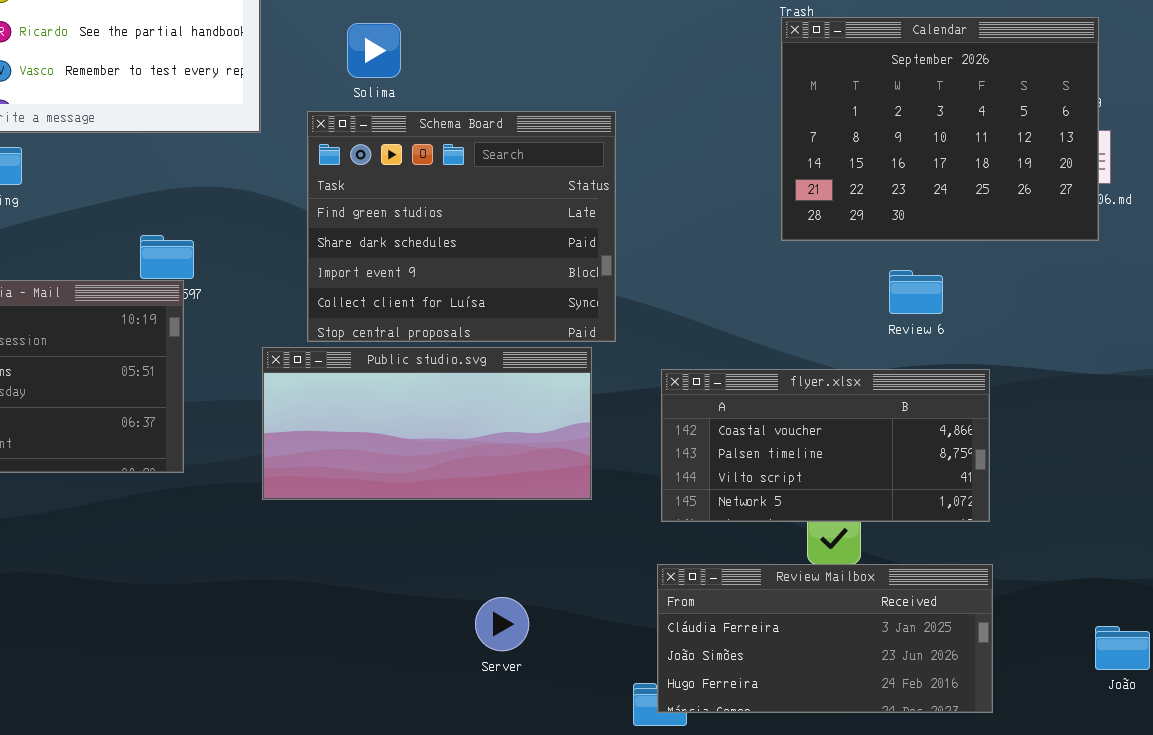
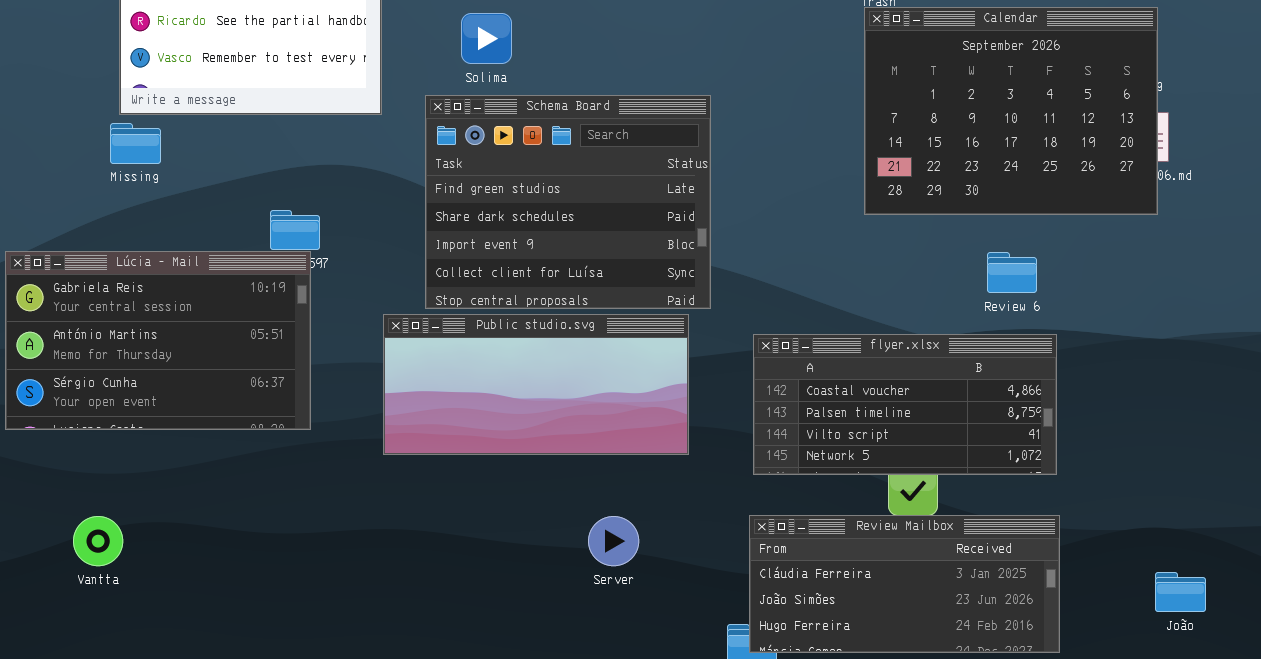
Review 6: [889,270,943,314] -> [987,252,1037,293], moved
Server: [475,597,529,651] -> [588,516,639,566], moved

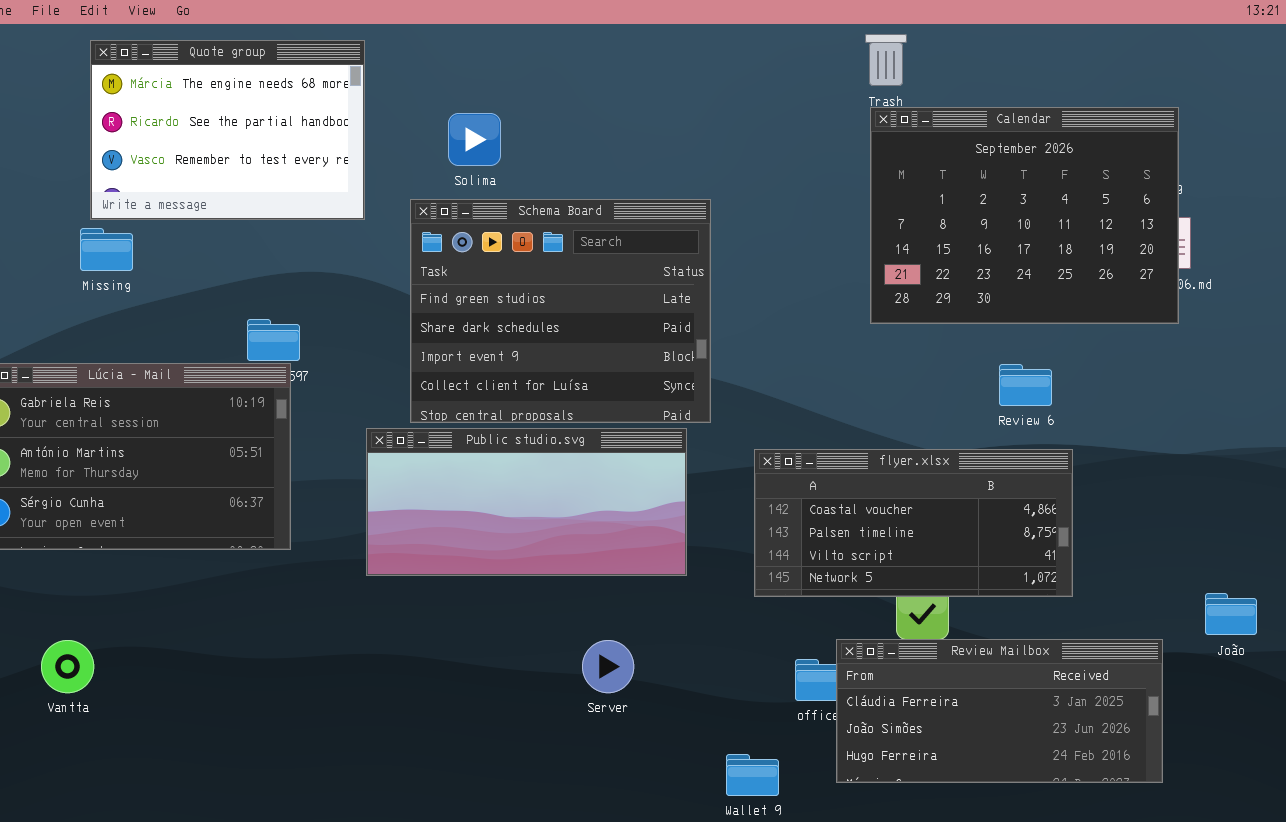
Review Mailbox: [749,515,1060,653] -> [836,639,1163,783], moved
João: [1155,572,1206,612] -> [1205,593,1257,635], moved

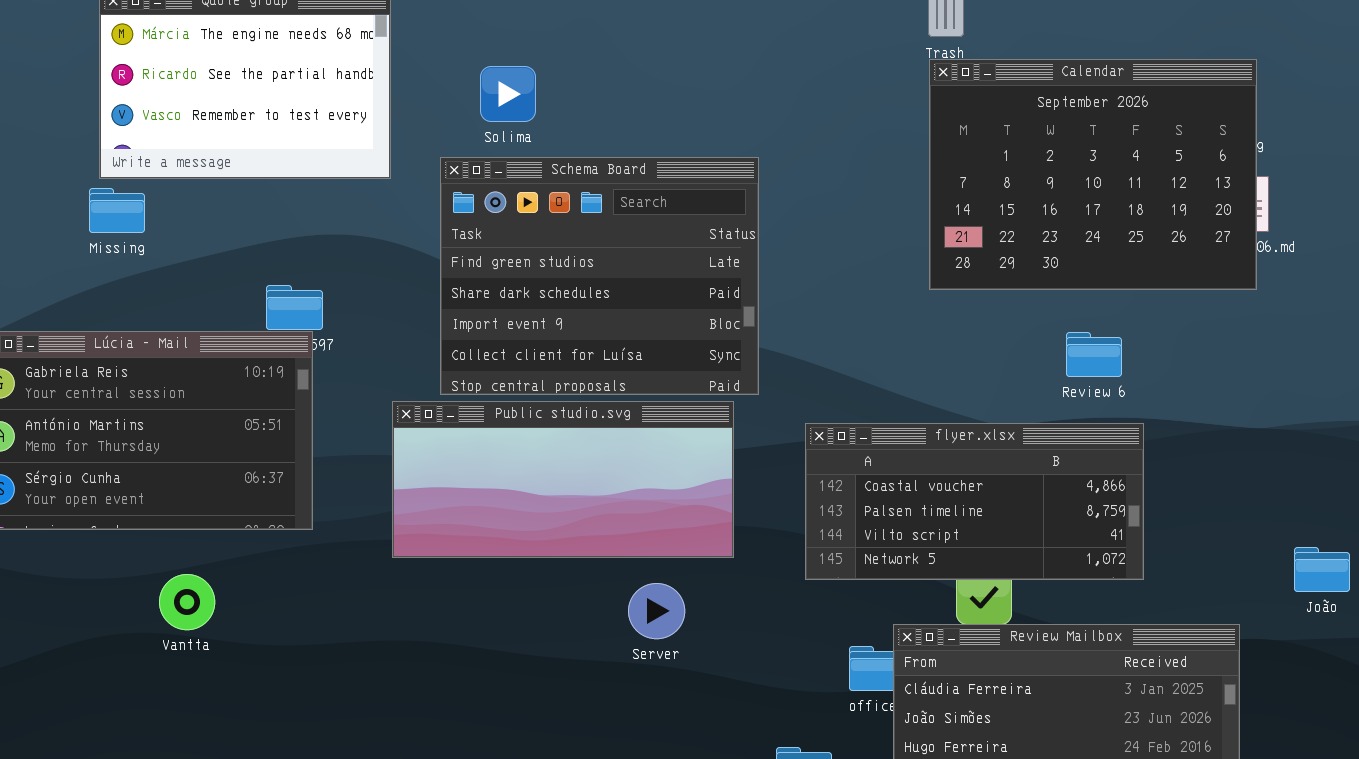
João: [1205,593,1257,635] -> [1294,547,1350,592], moved
Vantta: [41,640,94,693] -> [159,574,215,630], moved
Server: [582,640,634,693] -> [628,583,685,639], moved

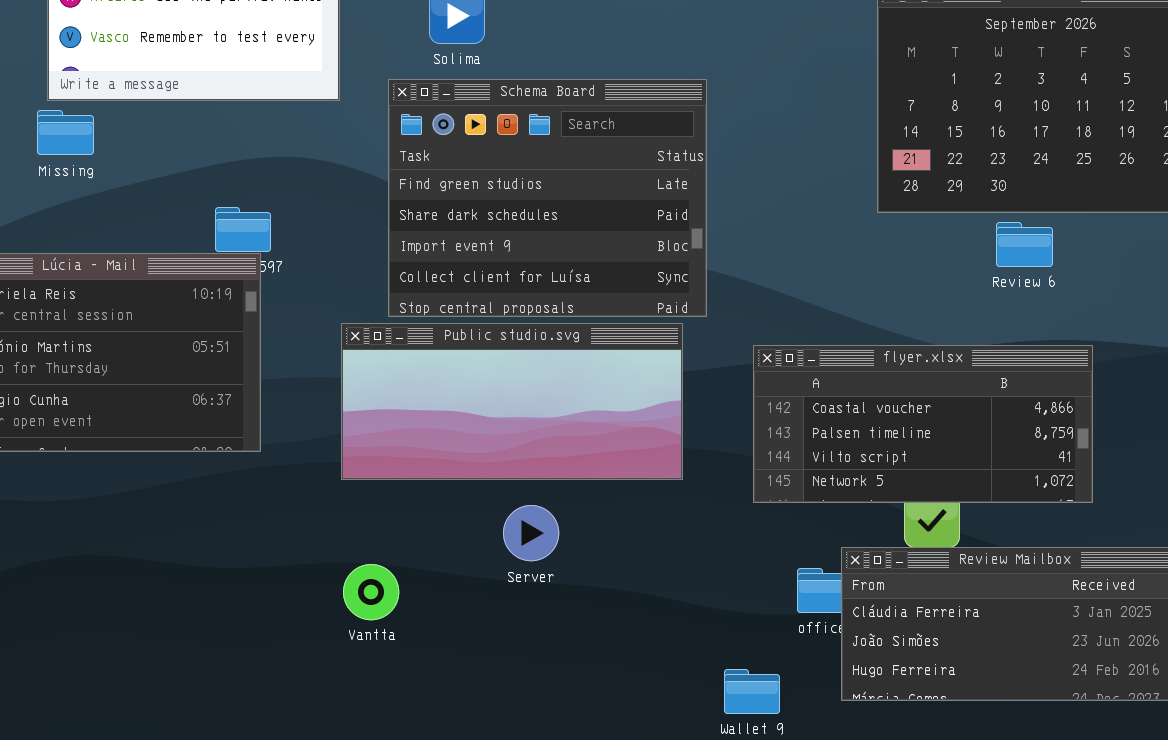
Review 6: [1066,332,1122,377] -> [996,222,1053,267], moved
Vantta: [159,574,215,630] -> [343,564,399,620], moved
Server: [628,583,685,639] -> [503,505,559,561], moved

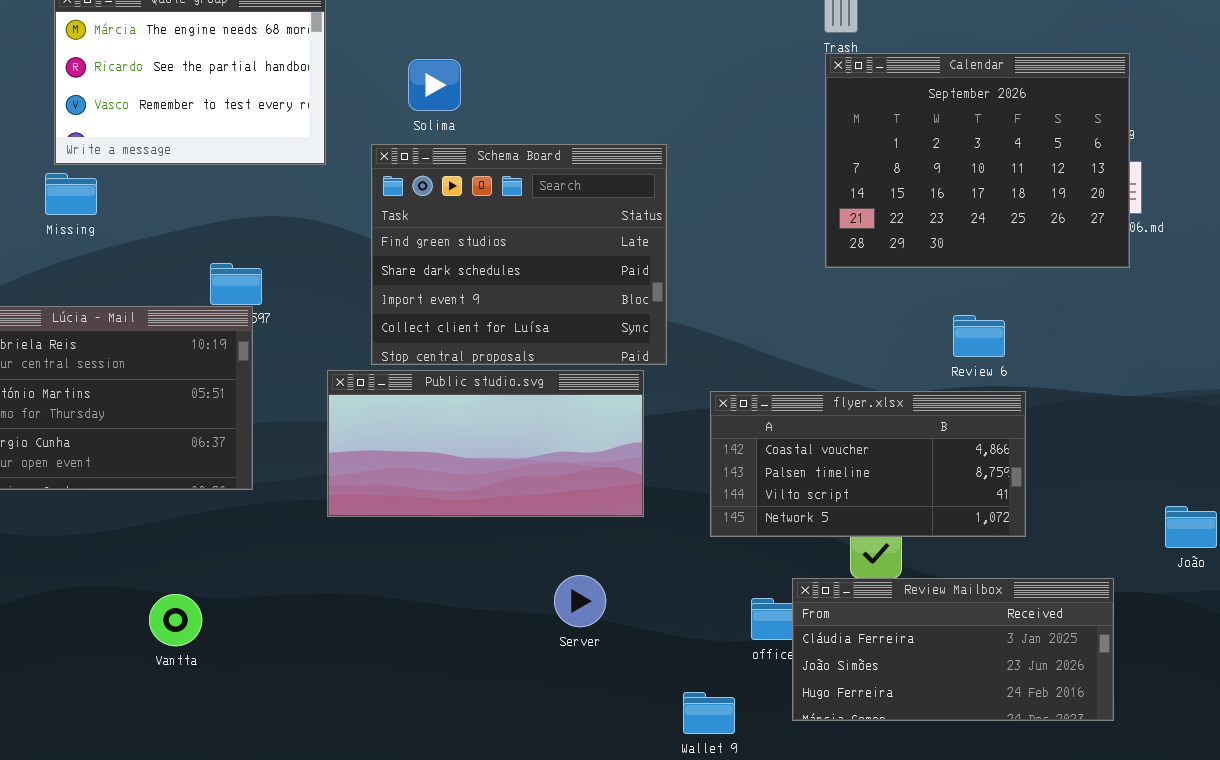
Review 6: [996,222,1053,267] -> [953,315,1005,357], moved
Server: [503,505,559,561] -> [554,575,606,627], moved
Vantta: [343,564,399,620] -> [149,594,202,646], moved

